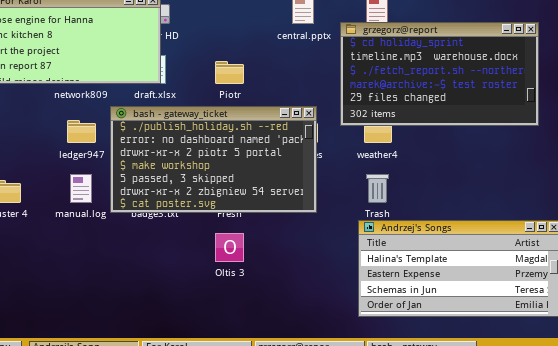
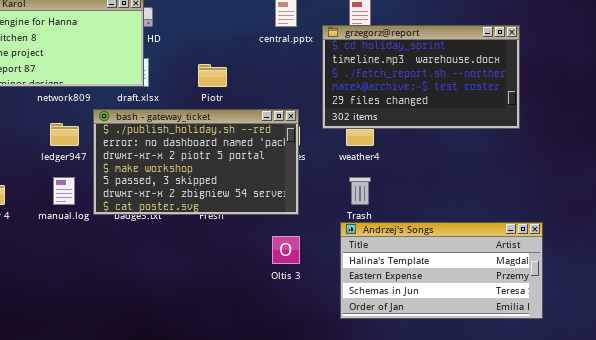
Oltis 3: [215,233,244,262] -> [272,236,300,264], moved

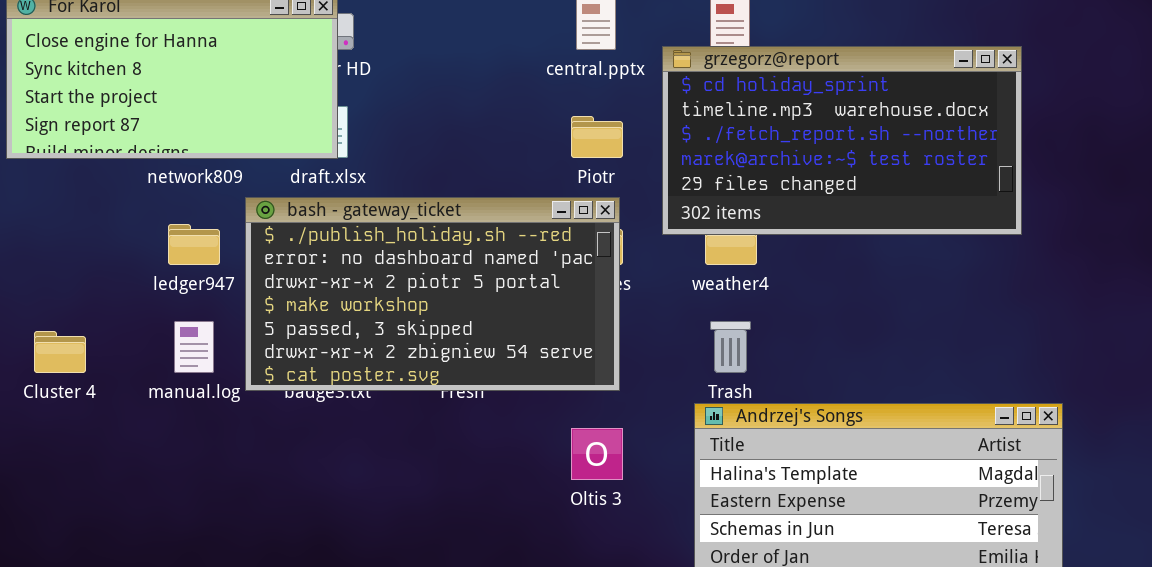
Piotr: [198,64,227,87] -> [571,116,623,158], moved

